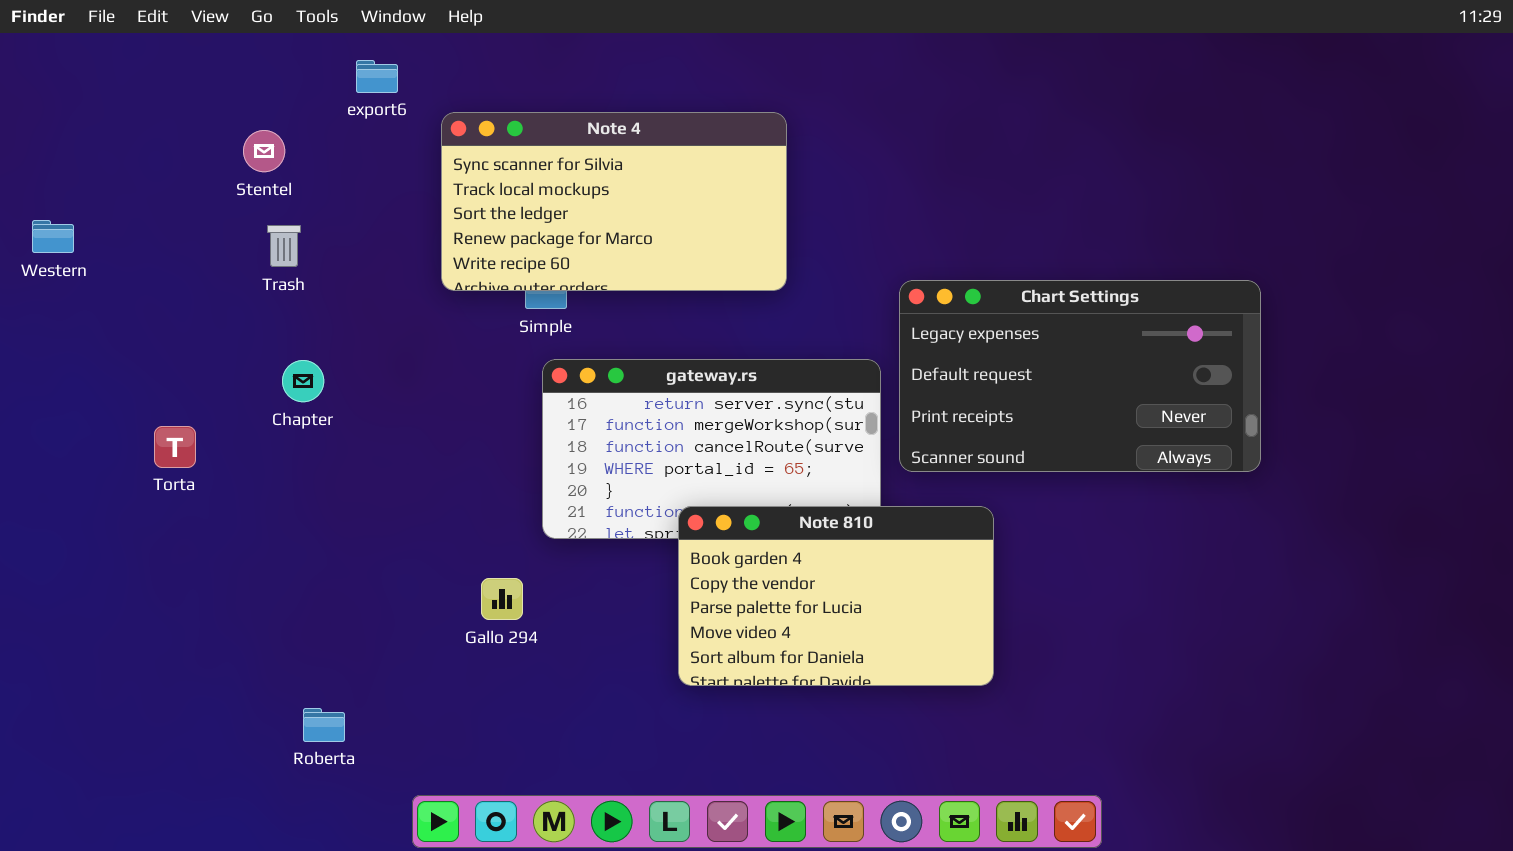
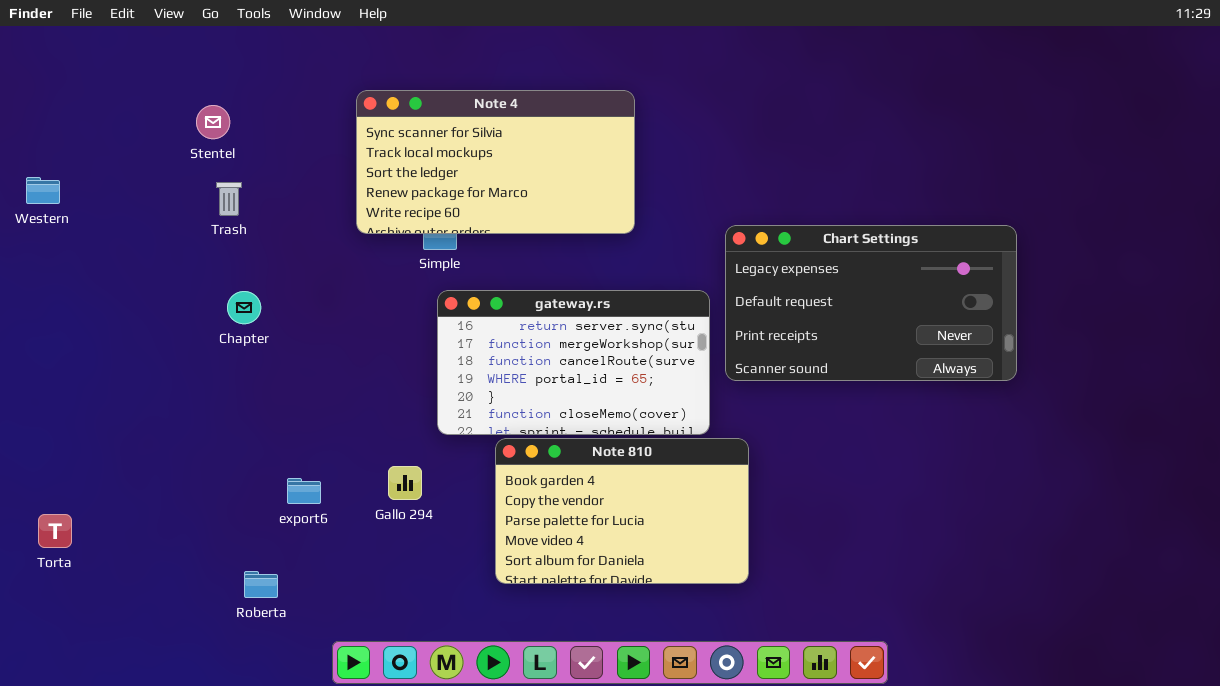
export6: [356,60,398,93] -> [287,478,321,504], moved
Torta: [154,426,196,468] -> [38,514,72,548], moved
Note 810: [678,506,994,686] -> [495,438,749,584], moved

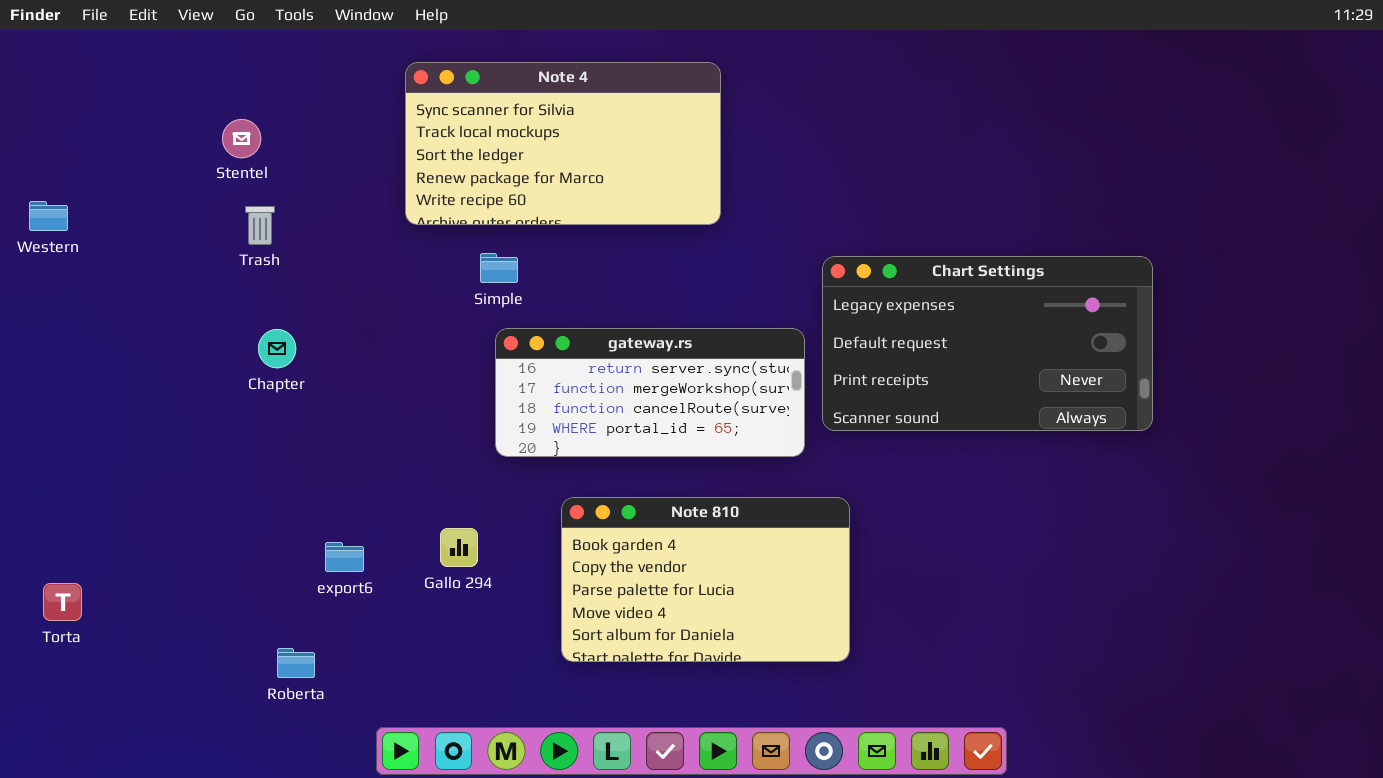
Note 4: [356,90,635,234] -> [405,62,721,225], moved
gateway.rs: [437,290,710,435] -> [495,328,805,457], resized

